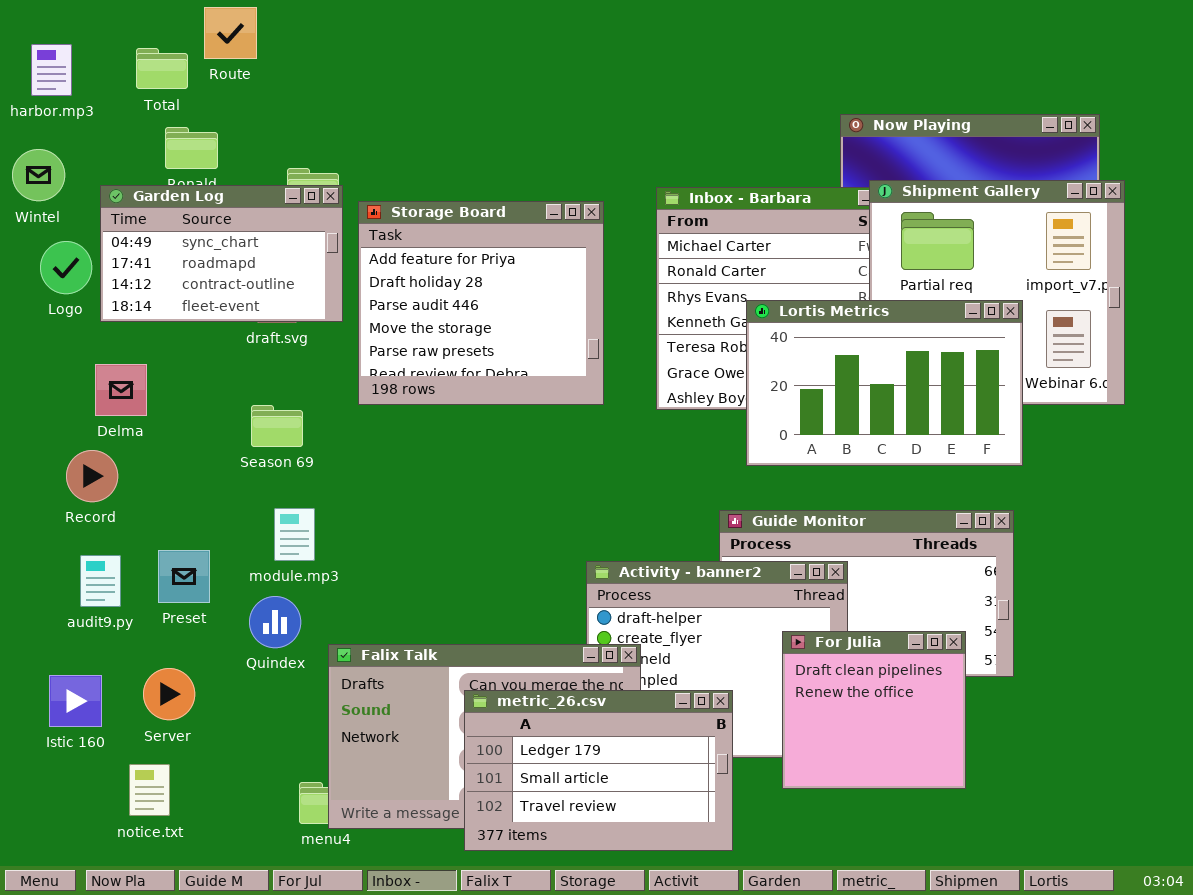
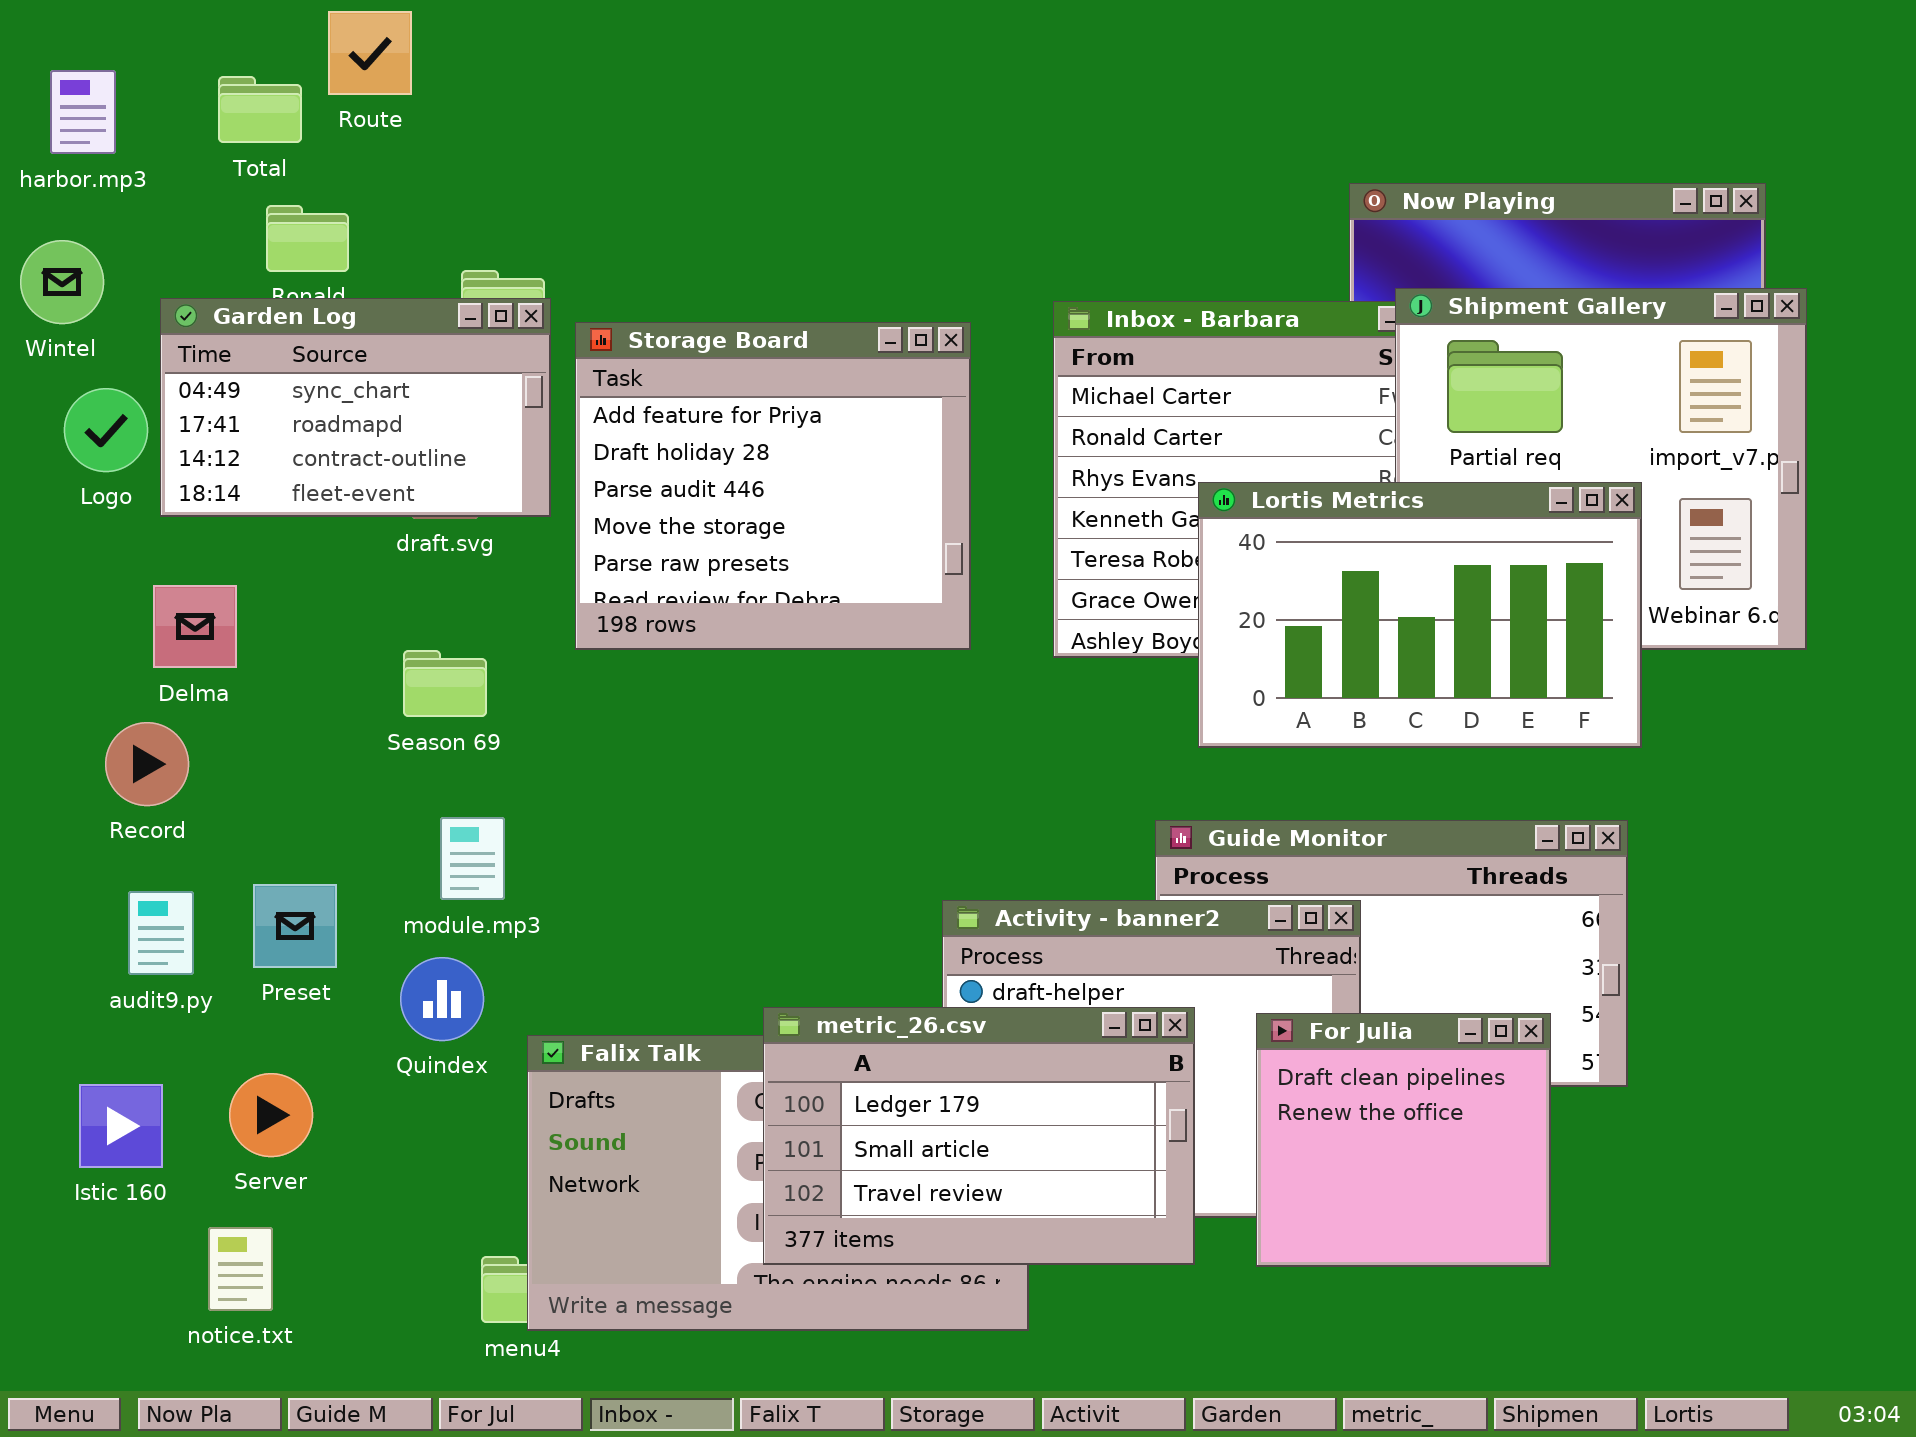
metric_26.csv: [464,690,733,851] -> [763,1007,1195,1265], moved

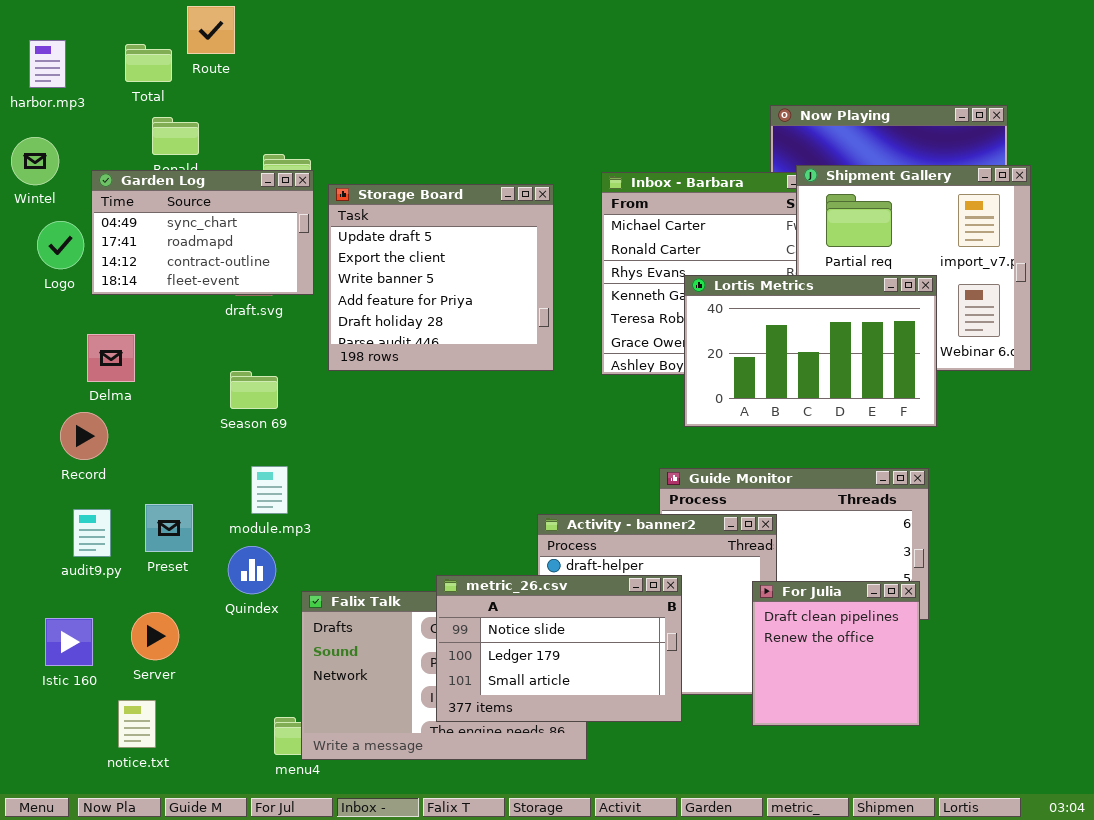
Storage Board: [575,322,971,650] -> [328,184,554,371], scrolled up 3 rows
metric_26.csv: [763,1007,1195,1265] -> [436,575,682,722], scrolled up 1 row
For Julia: [1256,1013,1551,1267] -> [752,581,920,726], moved

